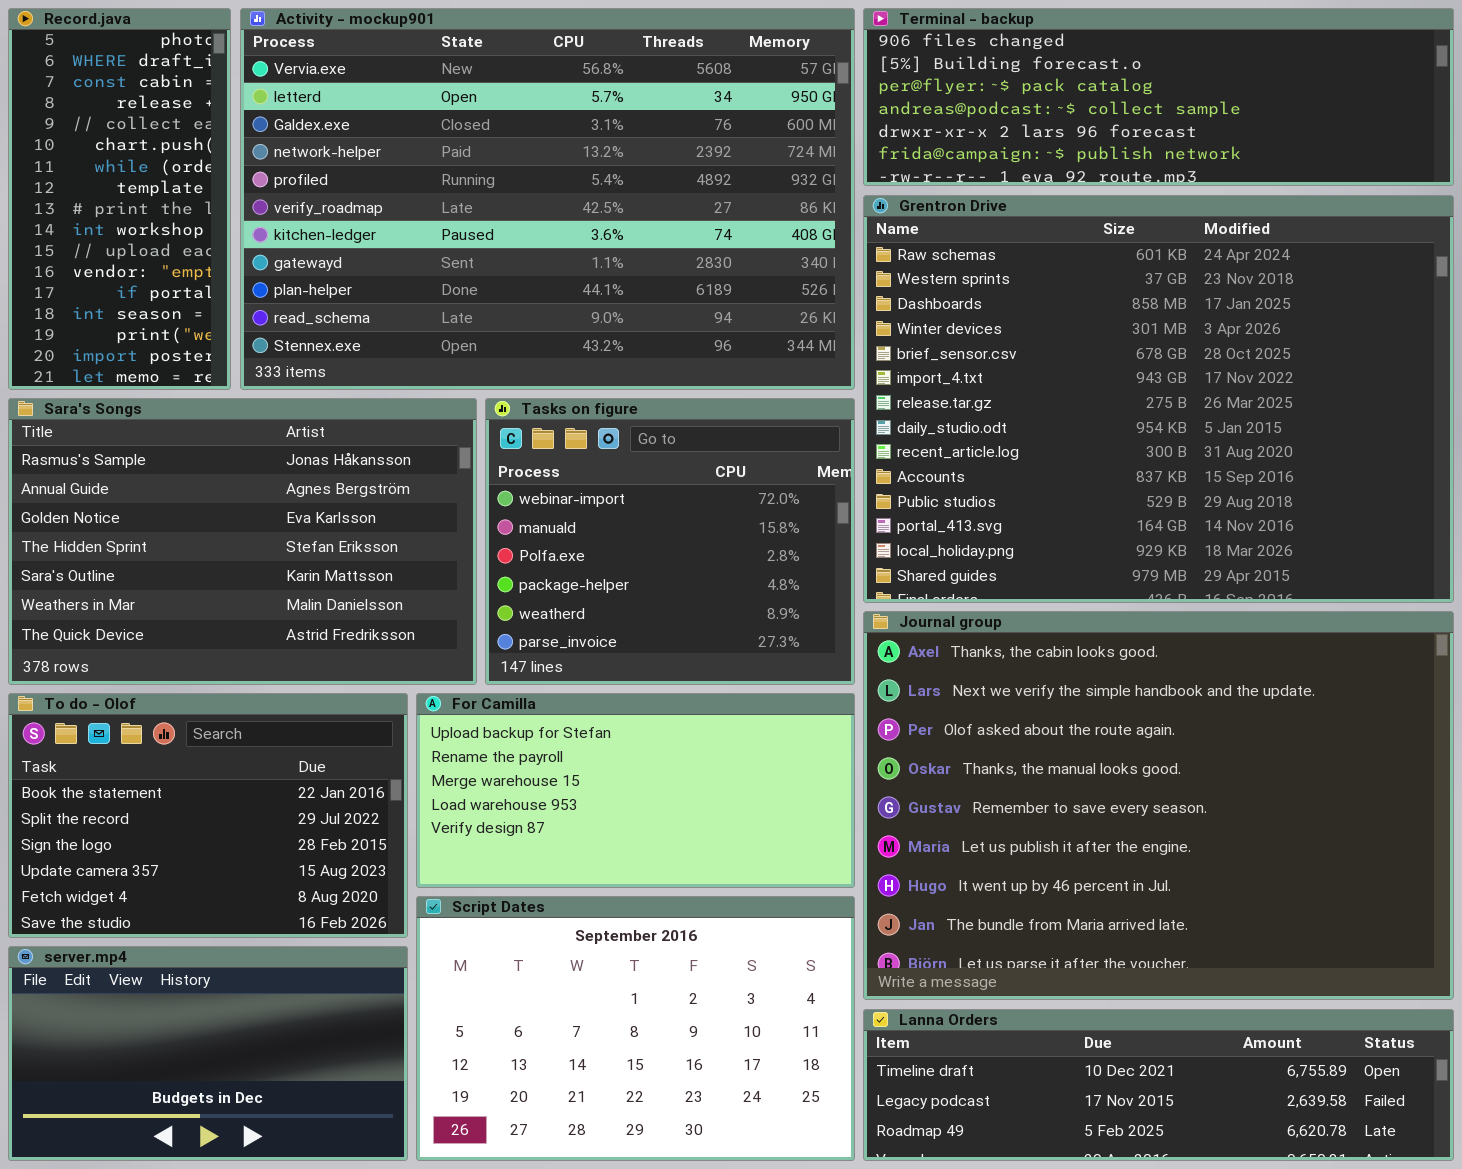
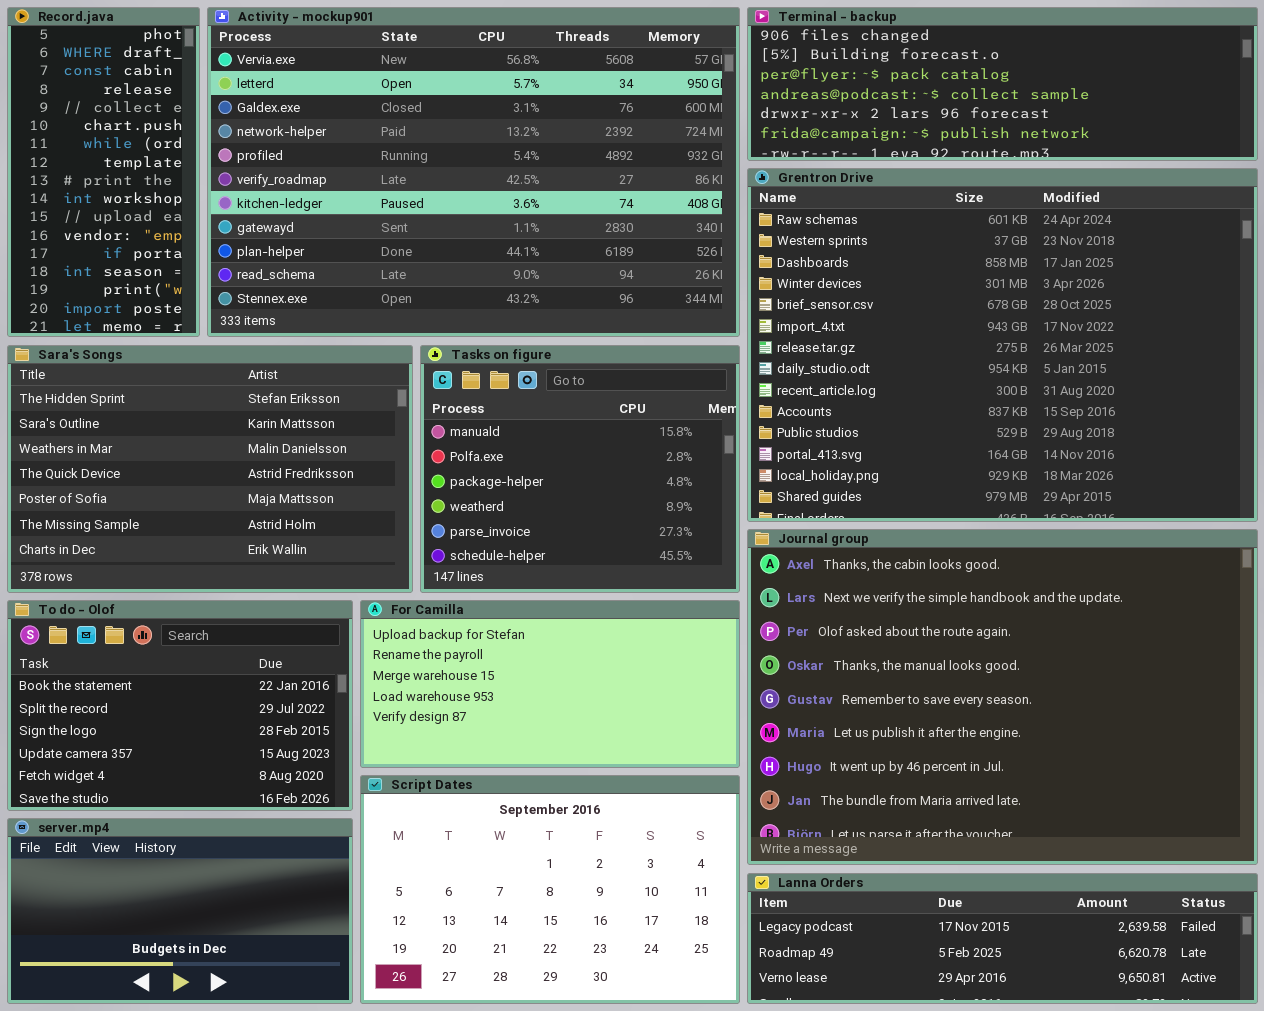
Sara's Songs: [8,398,477,685] -> [7,345,413,593], scrolled down 3 rows
Tasks on figure: [485,398,855,685] -> [420,345,740,593], scrolled down 1 row
Lanna Orders: [863,1009,1454,1161] -> [747,873,1258,1004], scrolled down 1 row

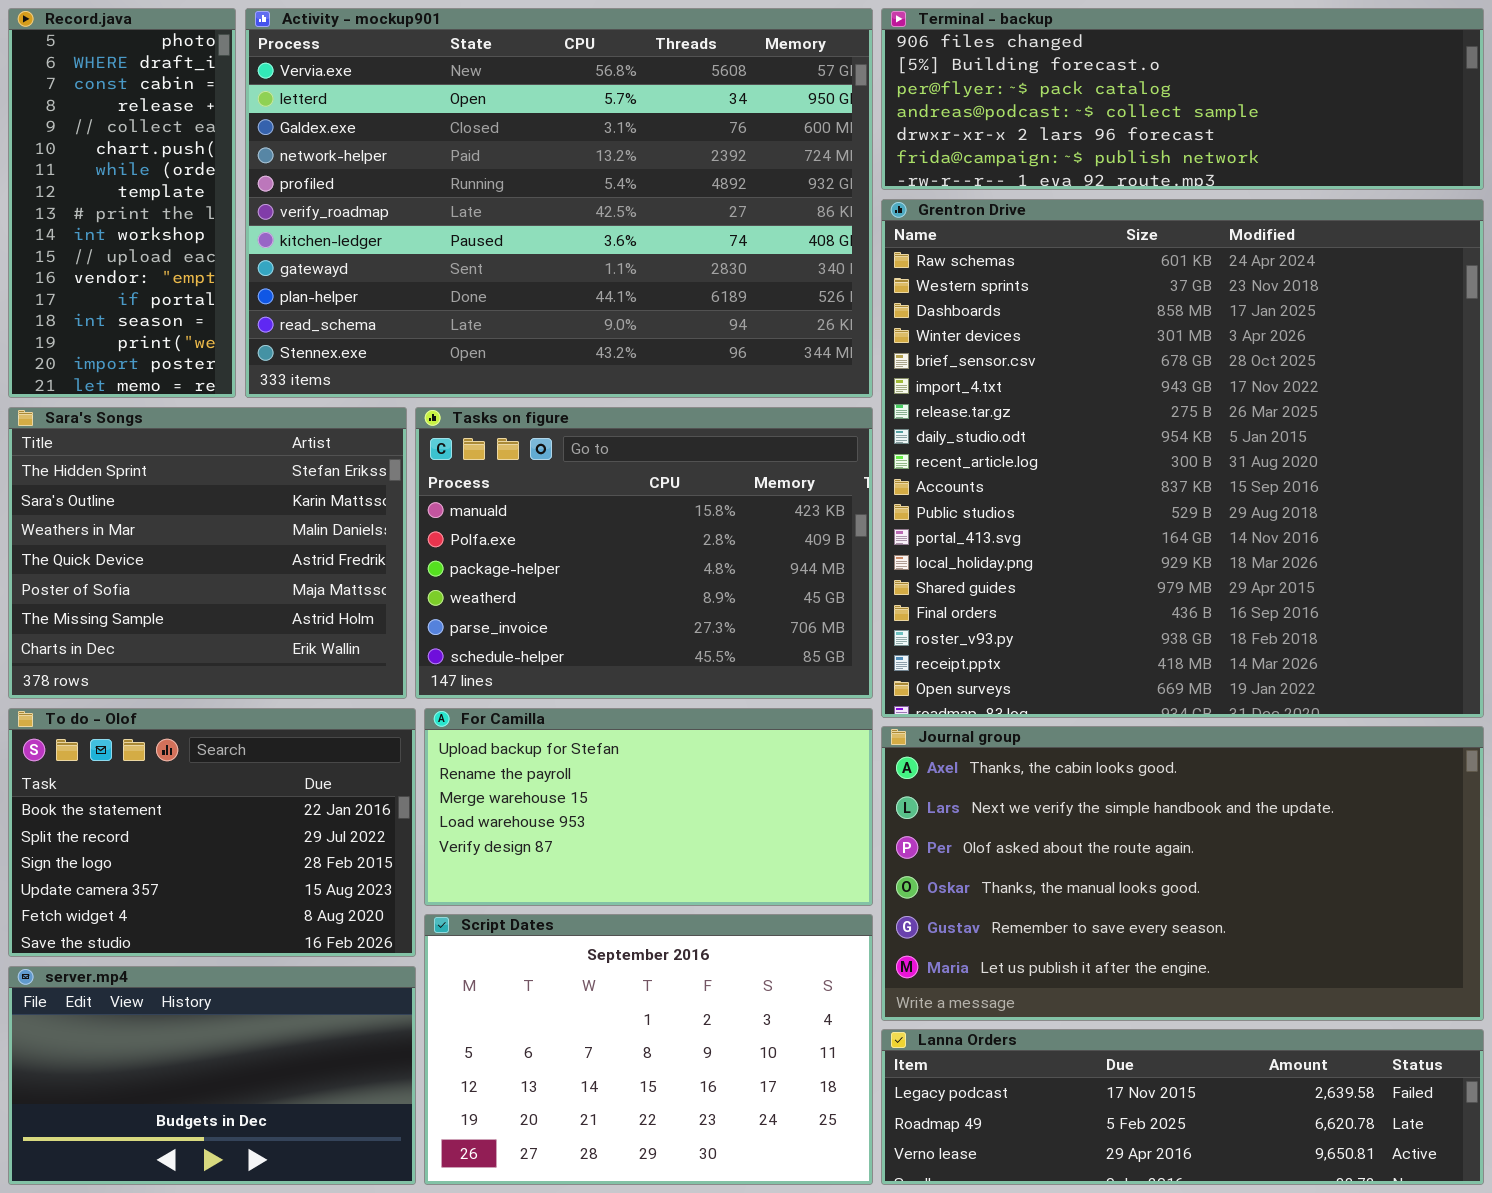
Grentron Drive: [747,168,1258,522] -> [881,199,1484,718], resized
Sara's Songs: [7,345,413,593] -> [8,407,407,699], resized
Tasks on figure: [420,345,740,593] -> [415,407,873,699], resized
Journal group: [747,529,1258,865] -> [881,726,1484,1021], resized

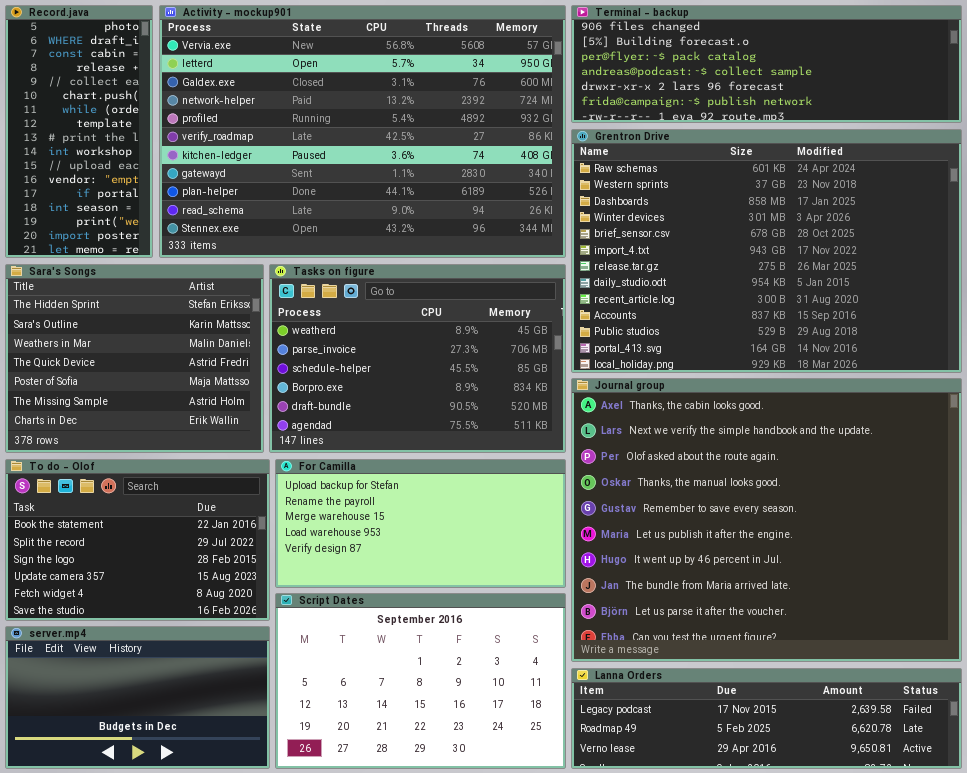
Grentron Drive: [881,199,1484,718] -> [571,129,962,373], resized
Tasks on figure: [415,407,873,699] -> [269,264,566,453], scrolled down 3 rows
Journal group: [881,726,1484,1021] -> [571,378,962,662], resized

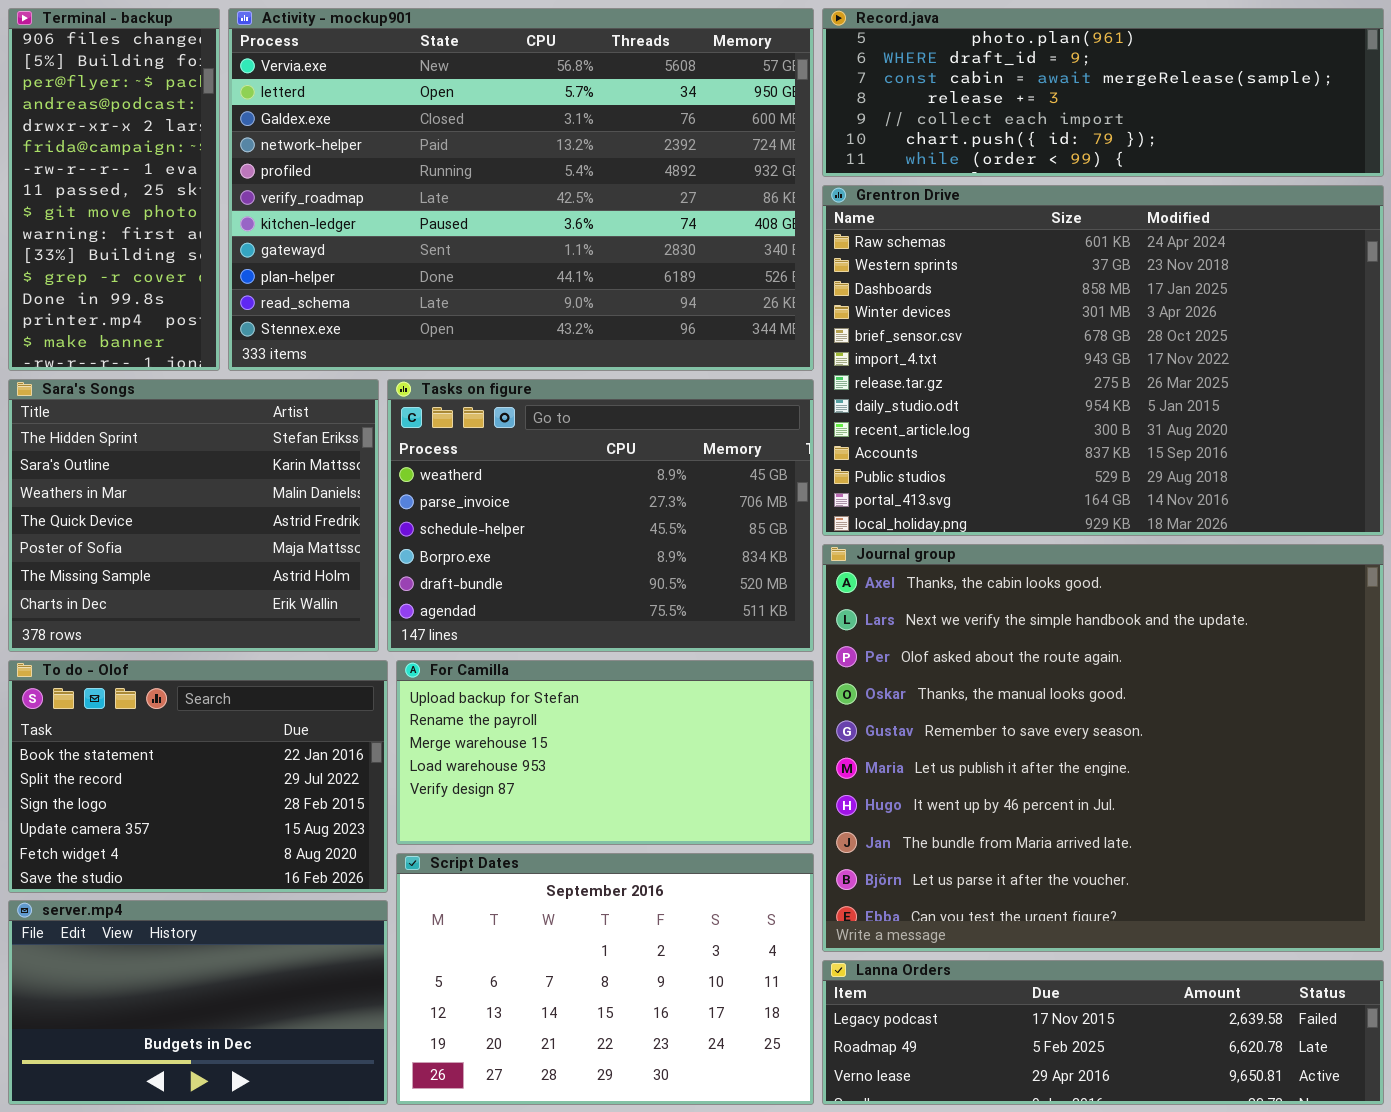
Record.java: [5,5,153,258] -> [822,8,1384,177], moved, resized
Terminal - backup: [571,5,962,123] -> [8,8,220,371], moved, resized

